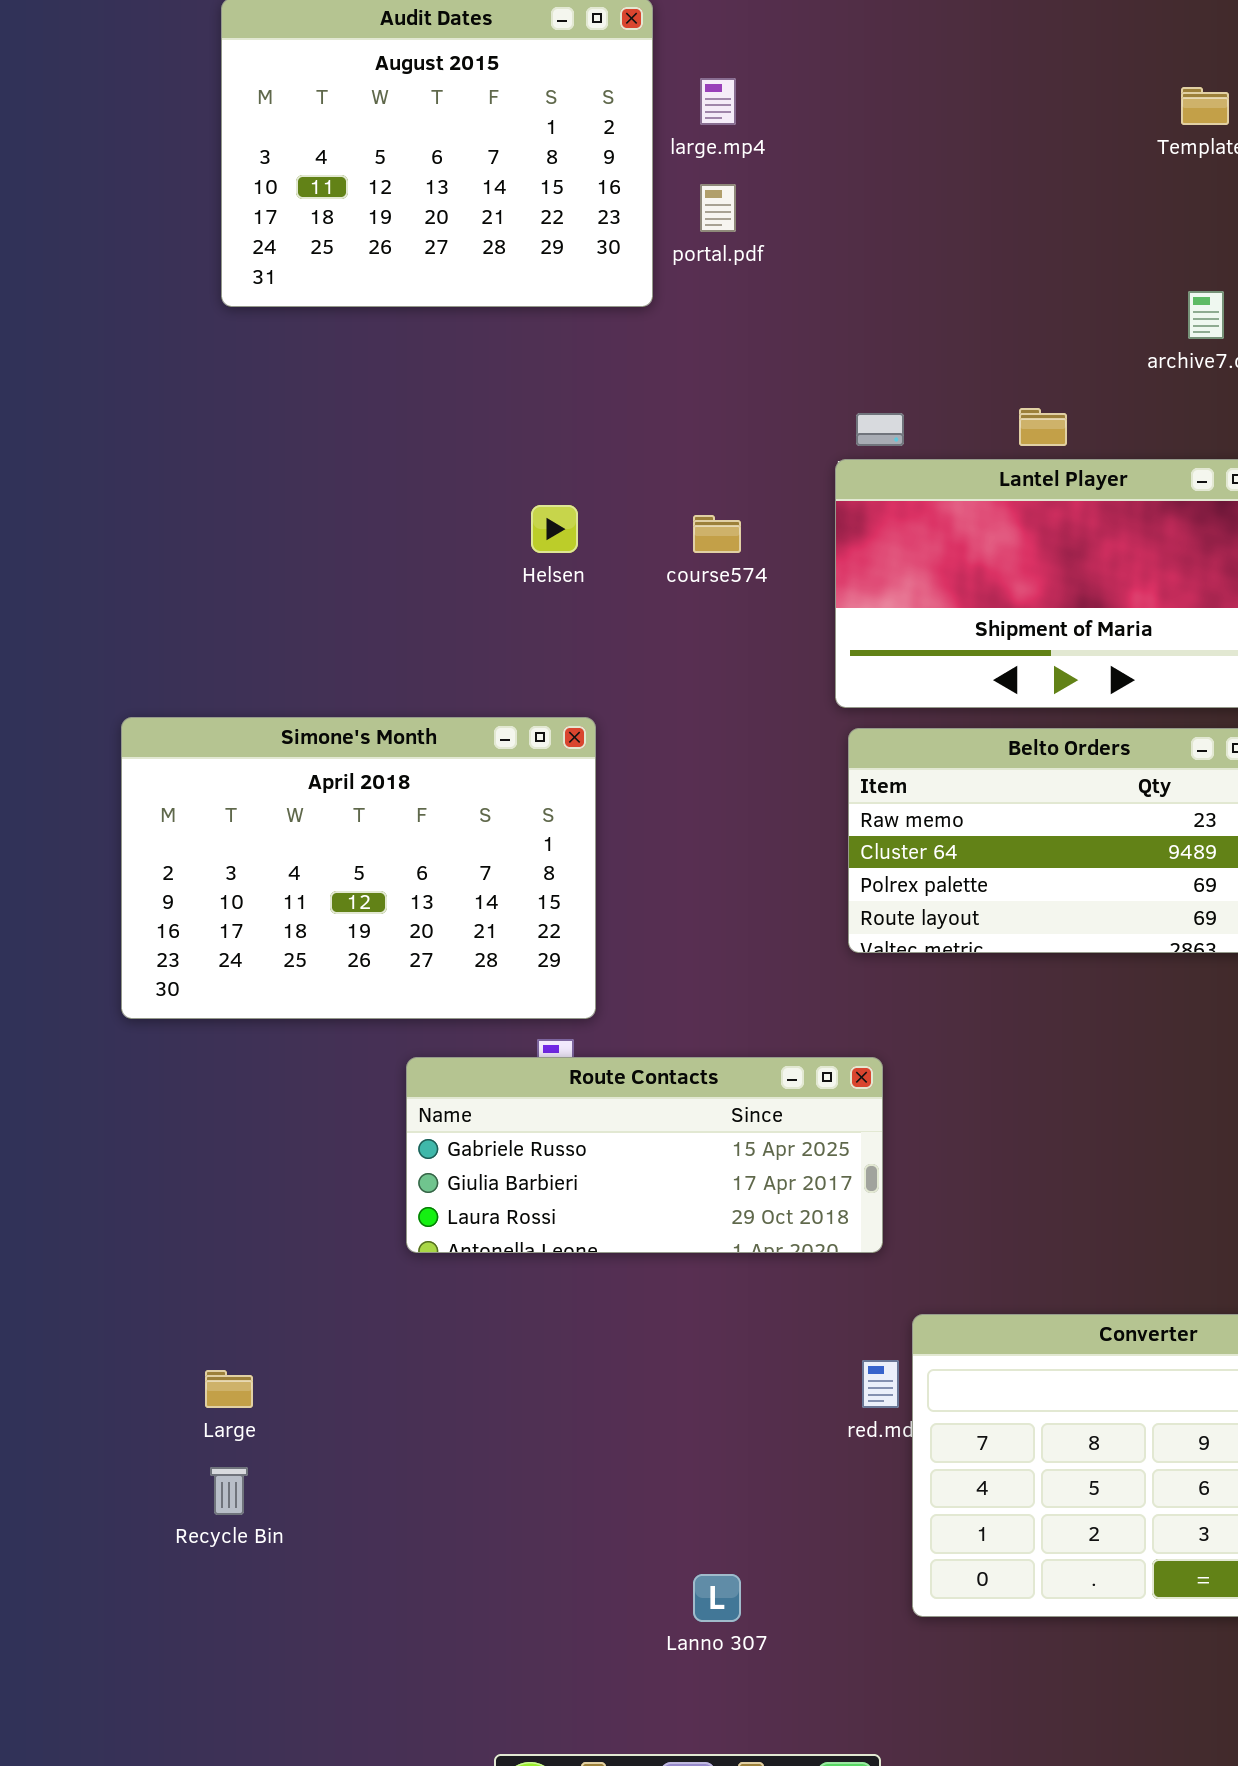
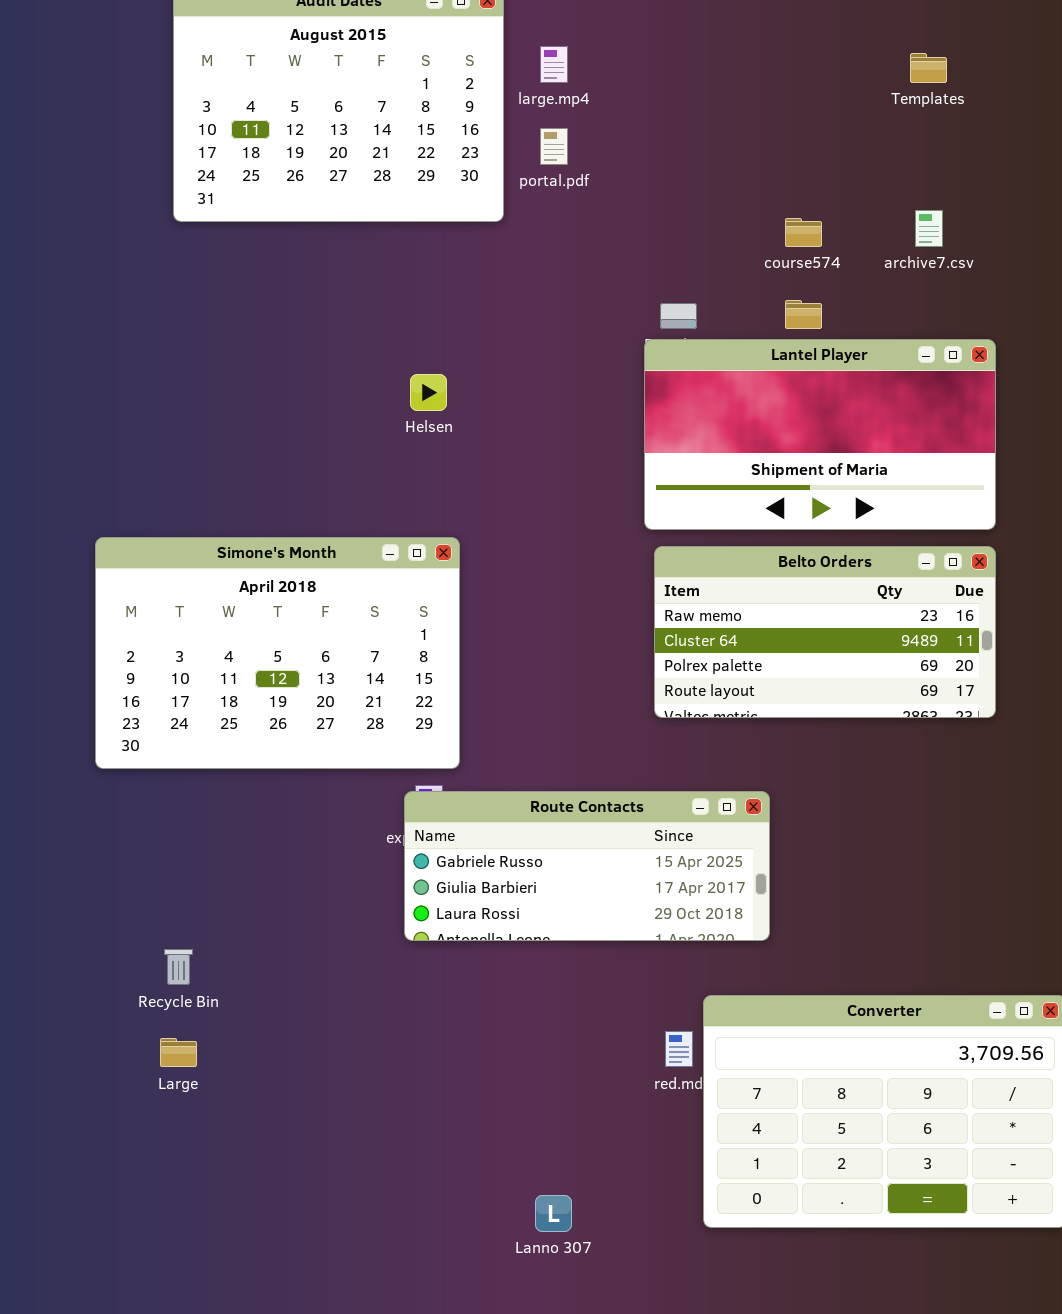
course574: [693,515,741,553] -> [785,218,822,247], moved
Route Contacts: [406,1057,883,1253] -> [404,791,770,941], moved
Recycle Bin: [210,1467,248,1515] -> [164,949,193,985], moved

